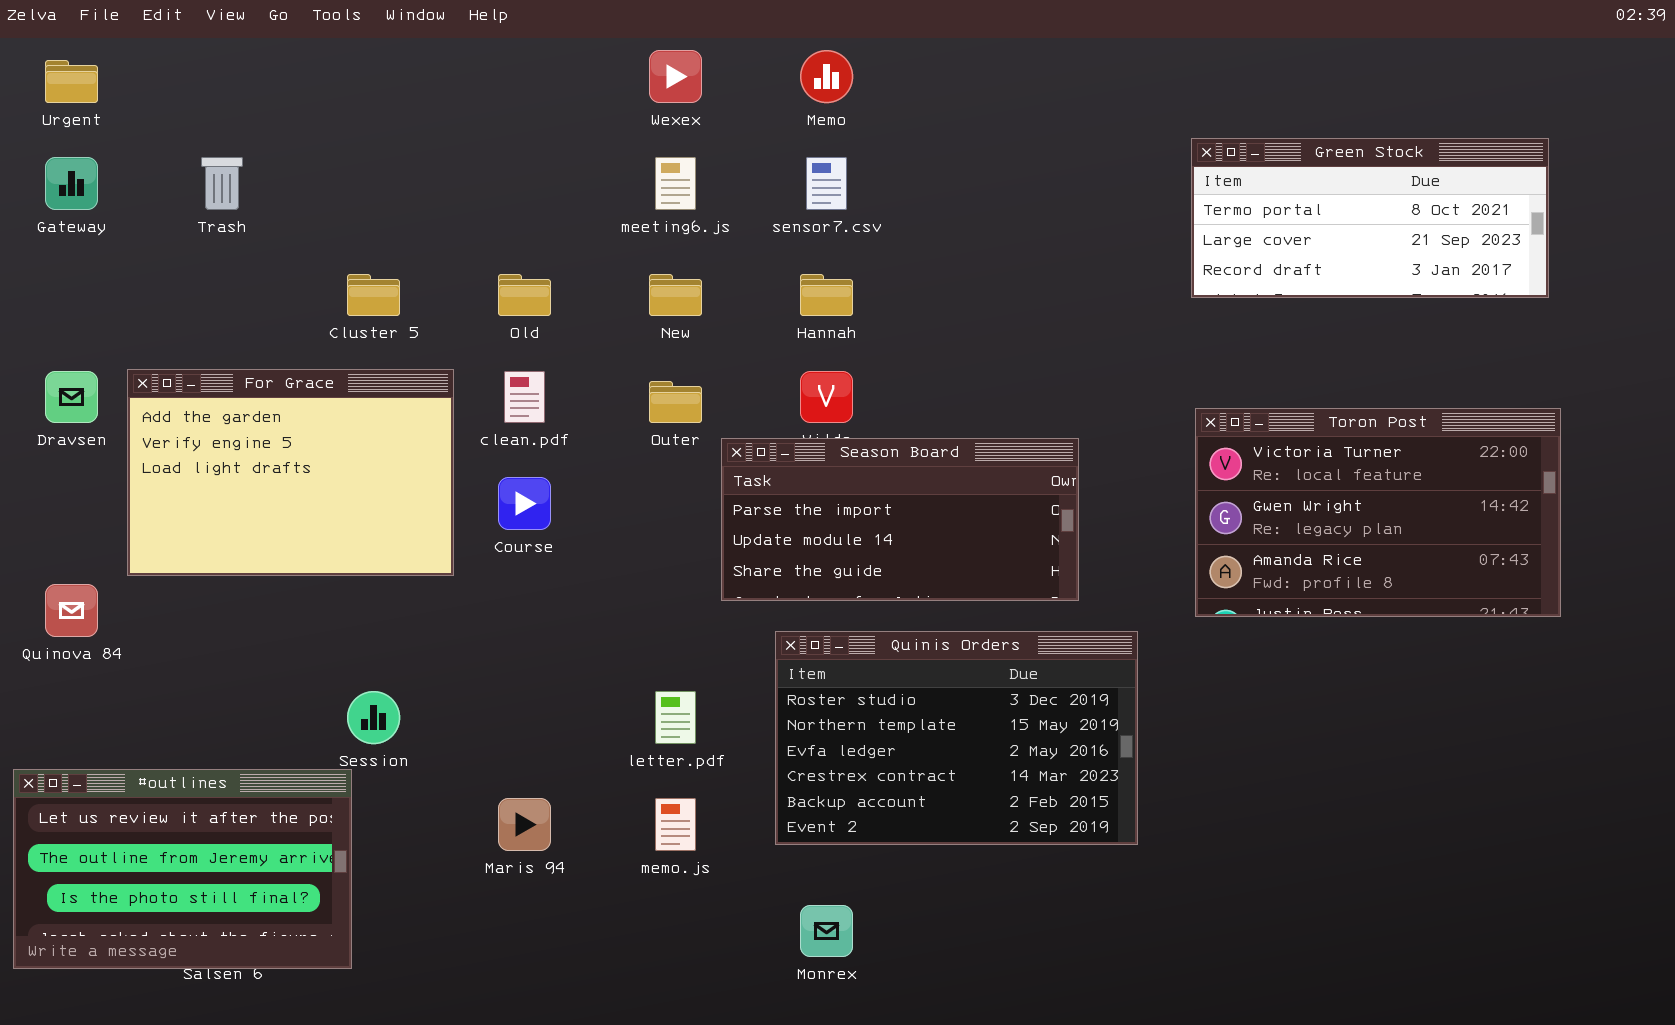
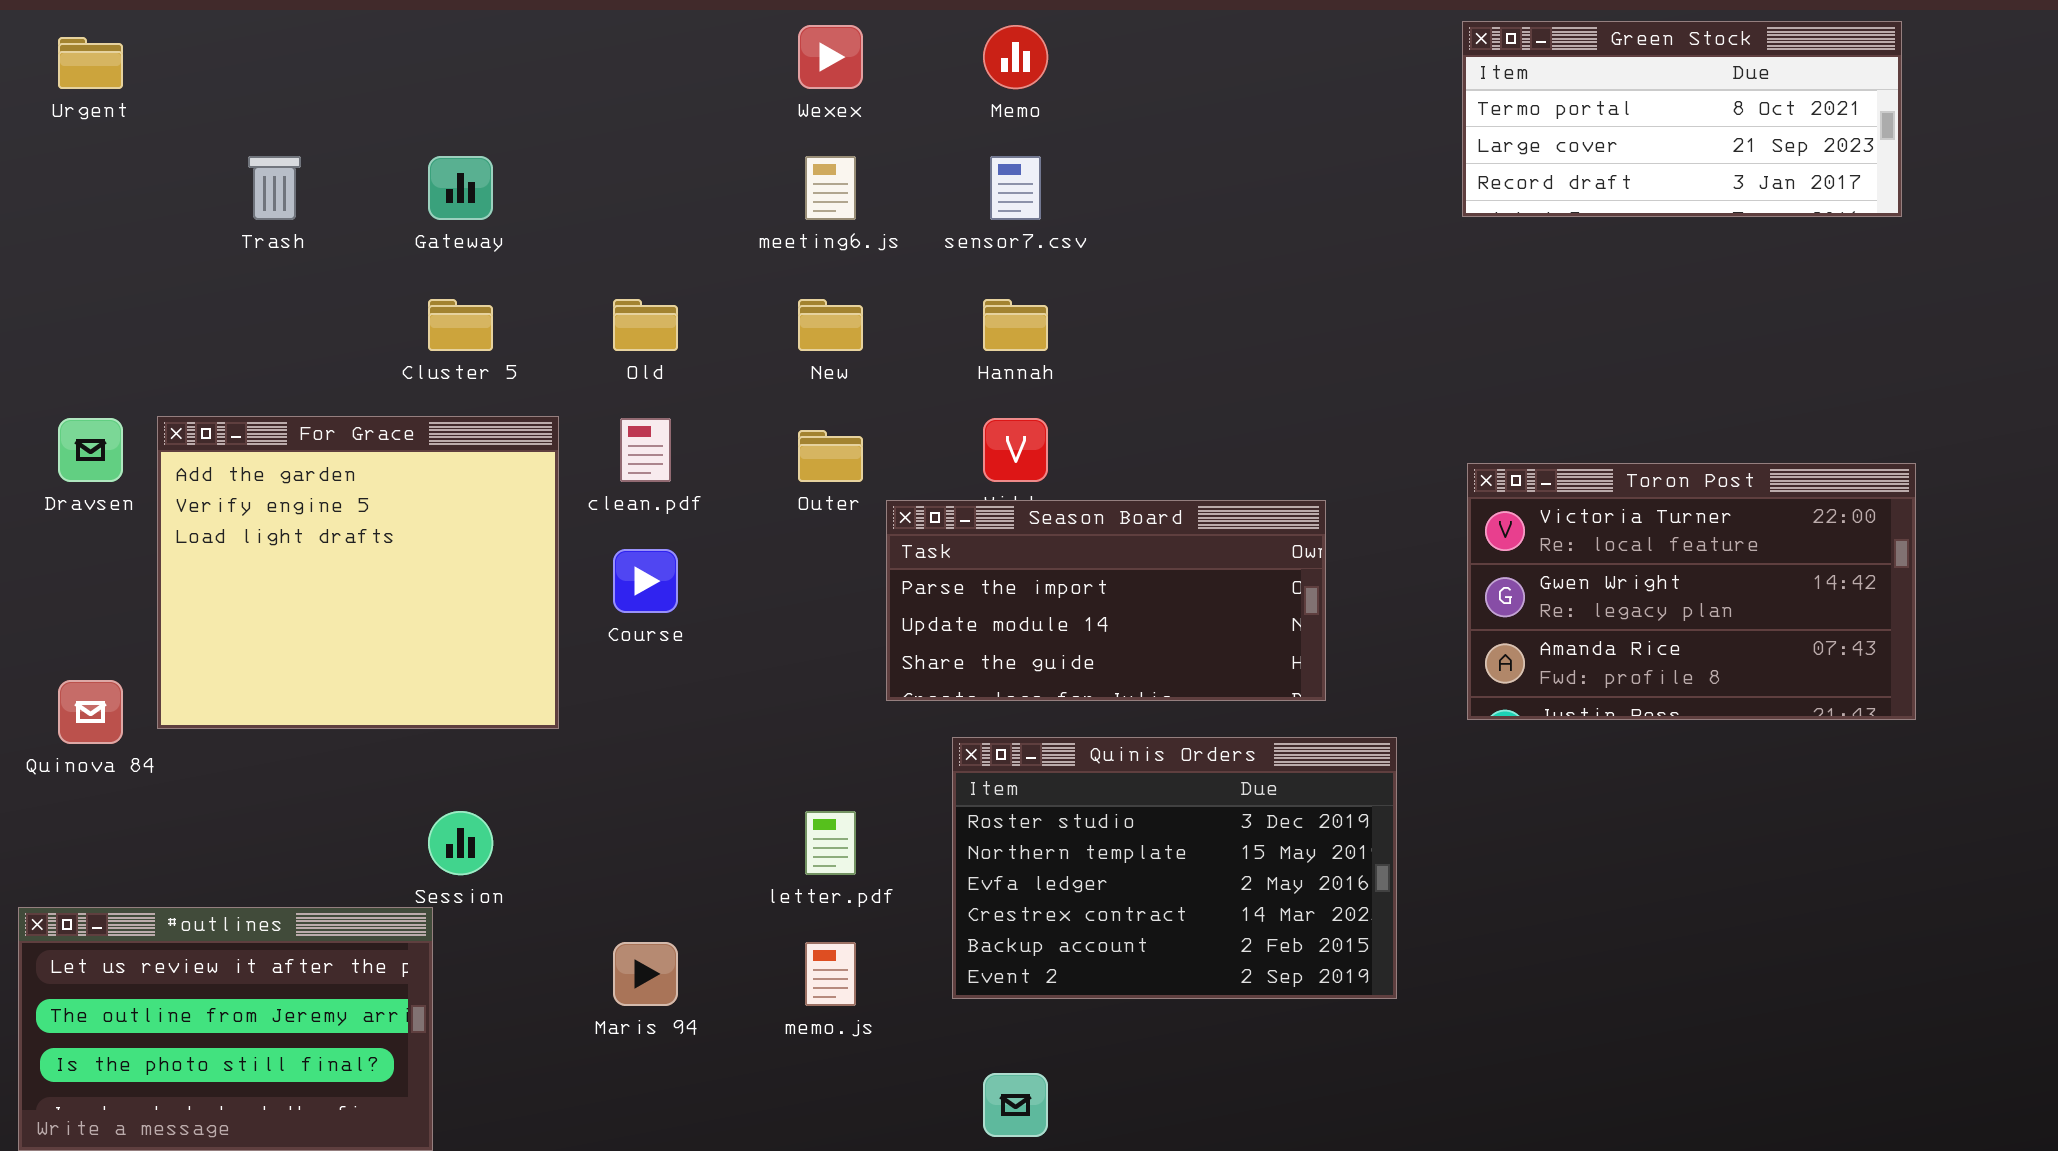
Green Stock: [1191,138,1549,298] -> [1462,21,1902,217], moved
Gateway: [45,157,98,210] -> [428,156,493,220], moved
For Grace: [127,369,454,576] -> [157,416,559,729], resized

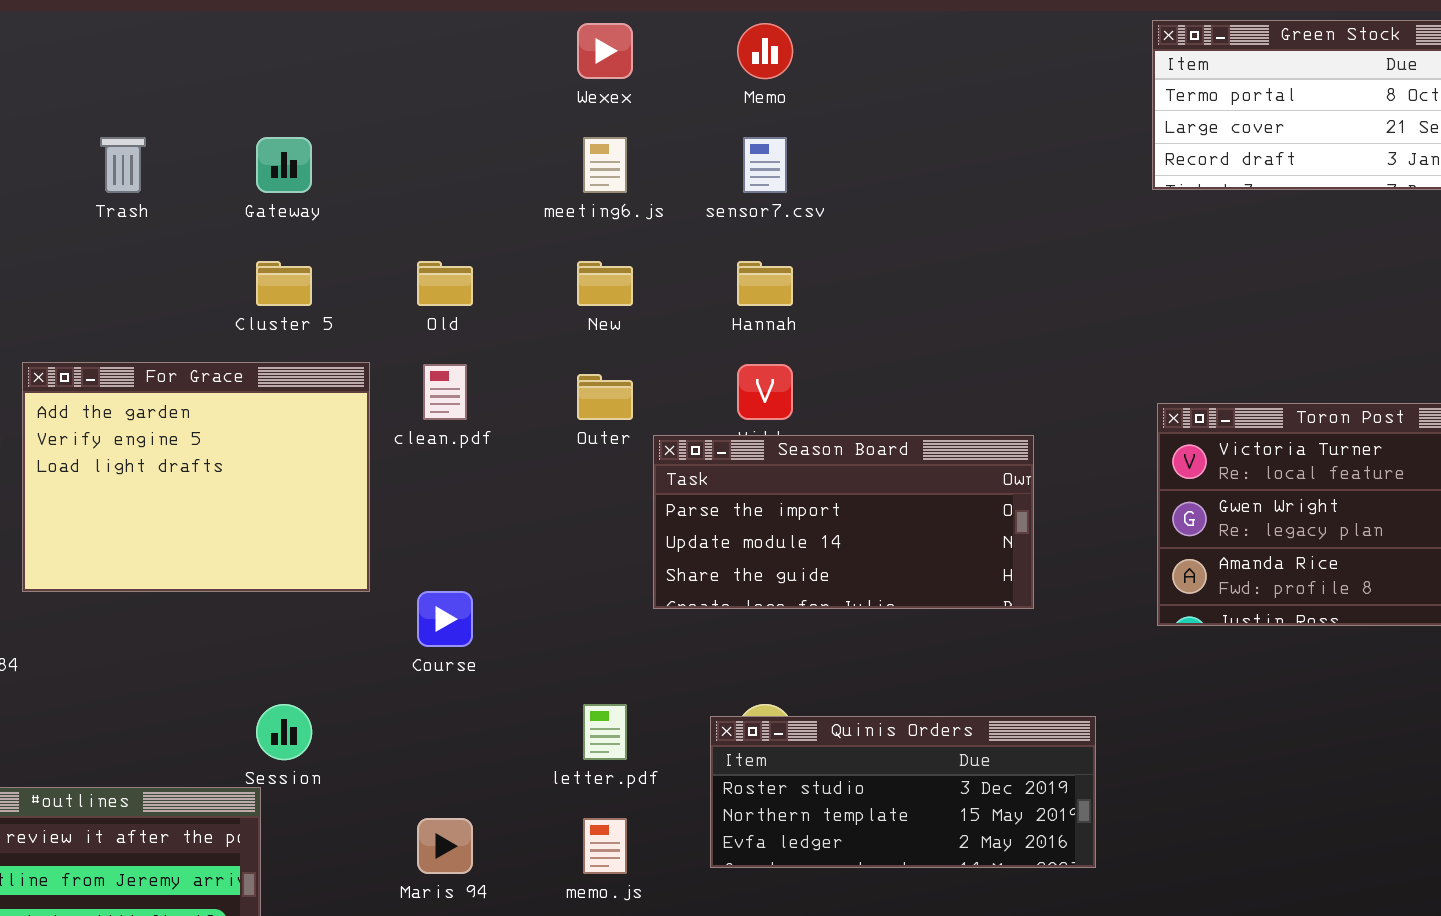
For Grace: [157,416,559,729] -> [22,362,370,592], resized
Course: [613,549,678,613] -> [417,591,473,647], moved
Quinis Orders: [952,737,1397,999] -> [710,716,1096,868], resized

